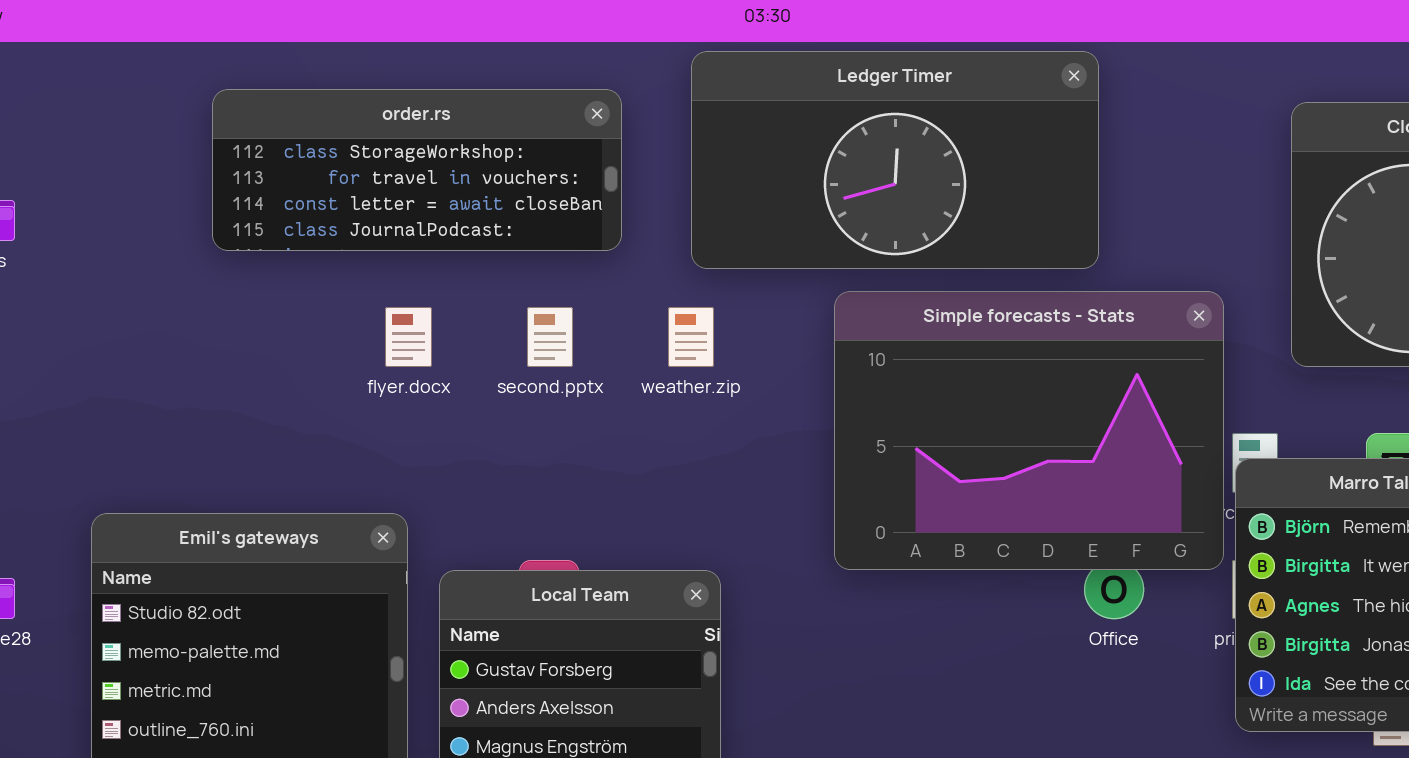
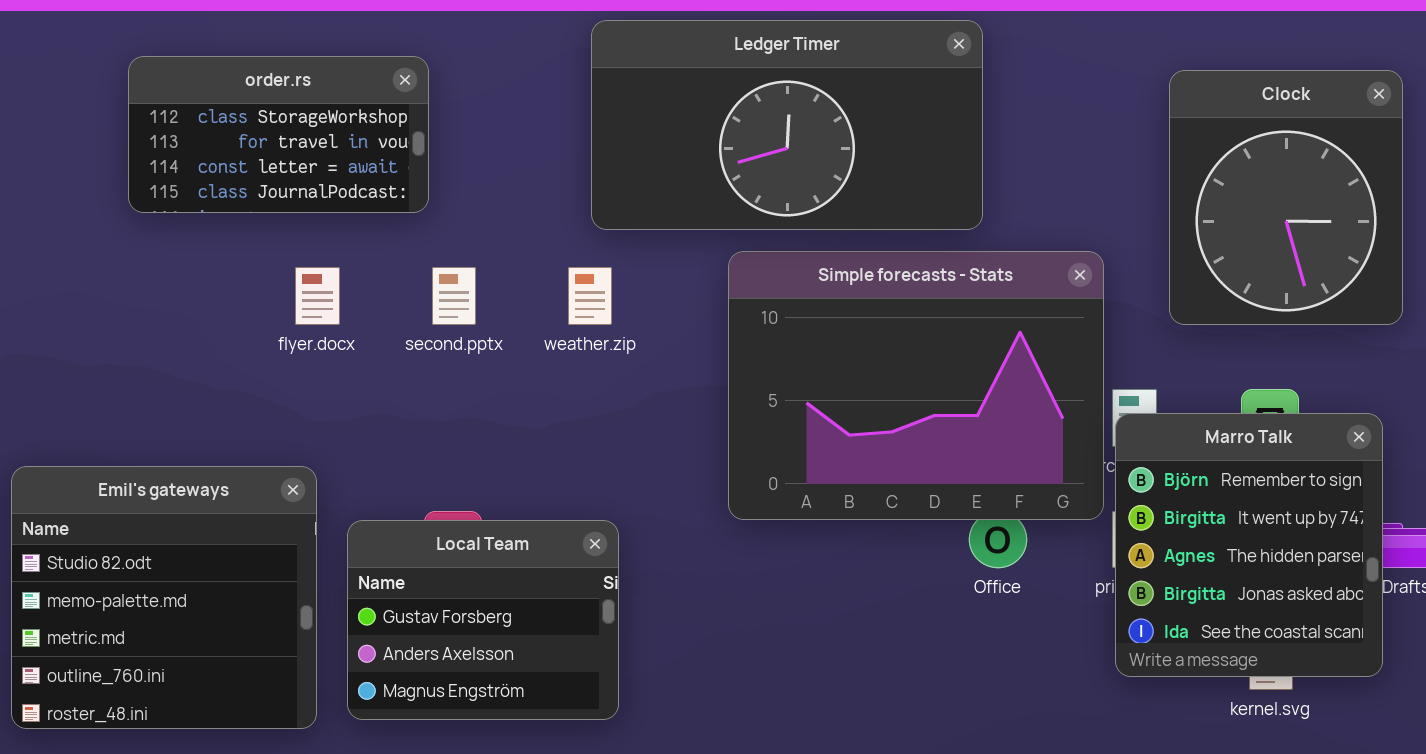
order.rs: [212,89,622,251] -> [128,56,429,213], resized

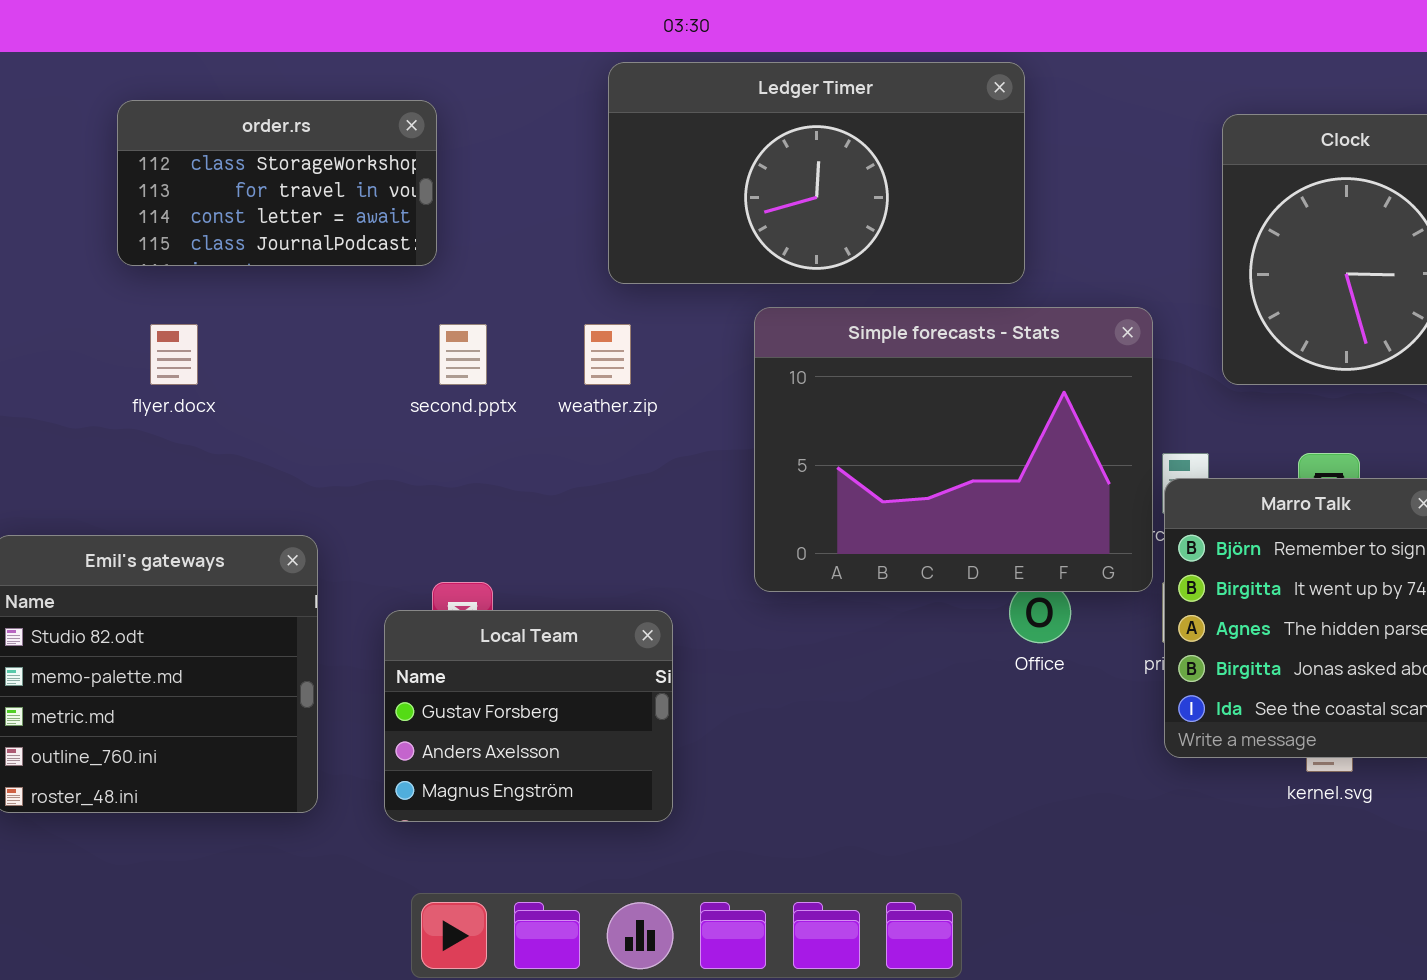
flyer.docx: [295,267,340,325] -> [150,324,198,385], moved
Local Team: [347,520,619,720] -> [384,610,673,822], moved

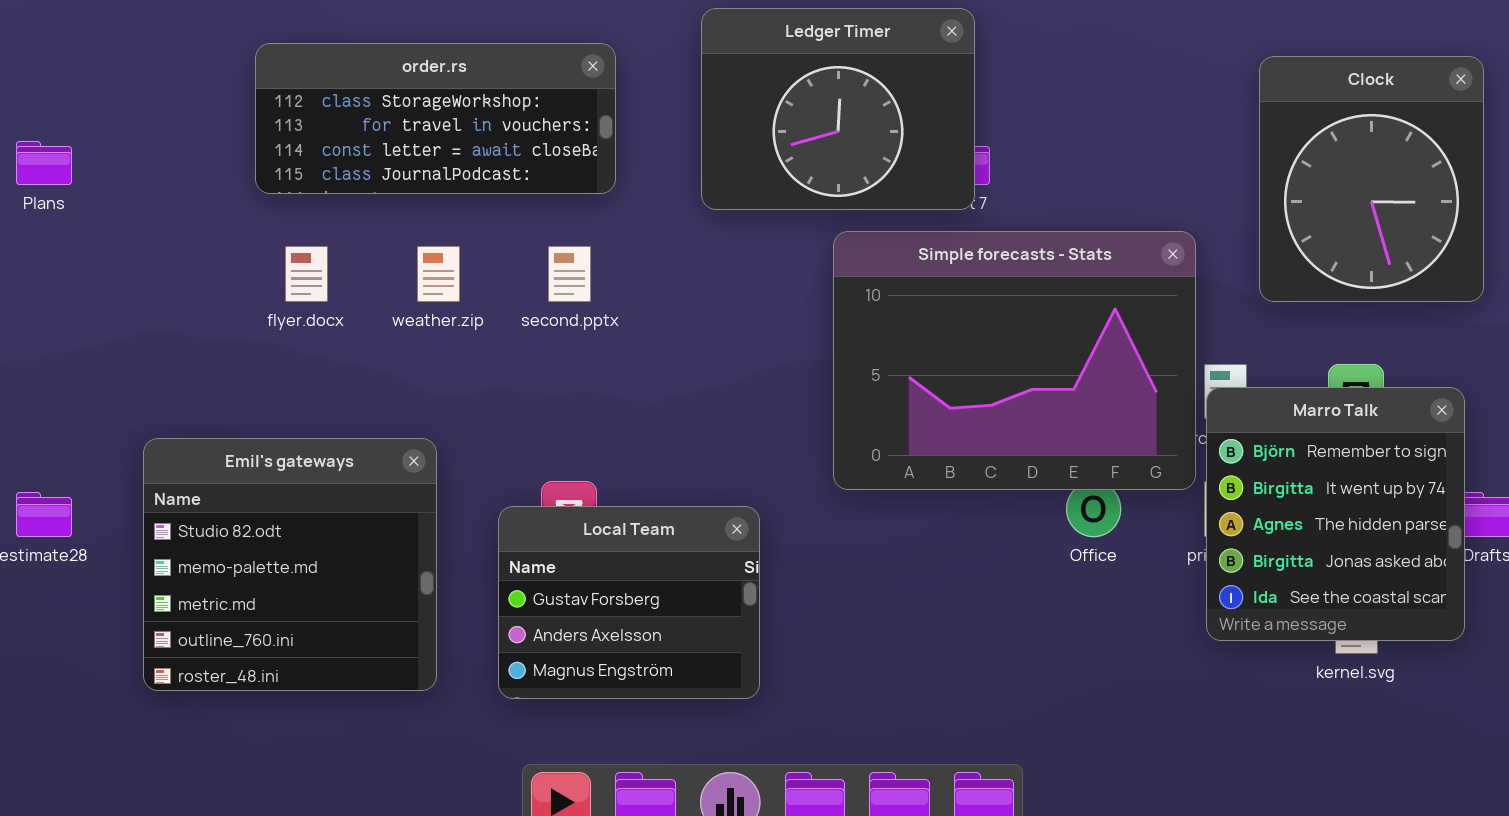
Ledger Timer: [608,62,1025,284] -> [701,8,975,210], resized
order.rs: [117,100,437,266] -> [255,43,616,194], resized
weather.zip: [584,324,631,385] -> [417,246,460,302], moved

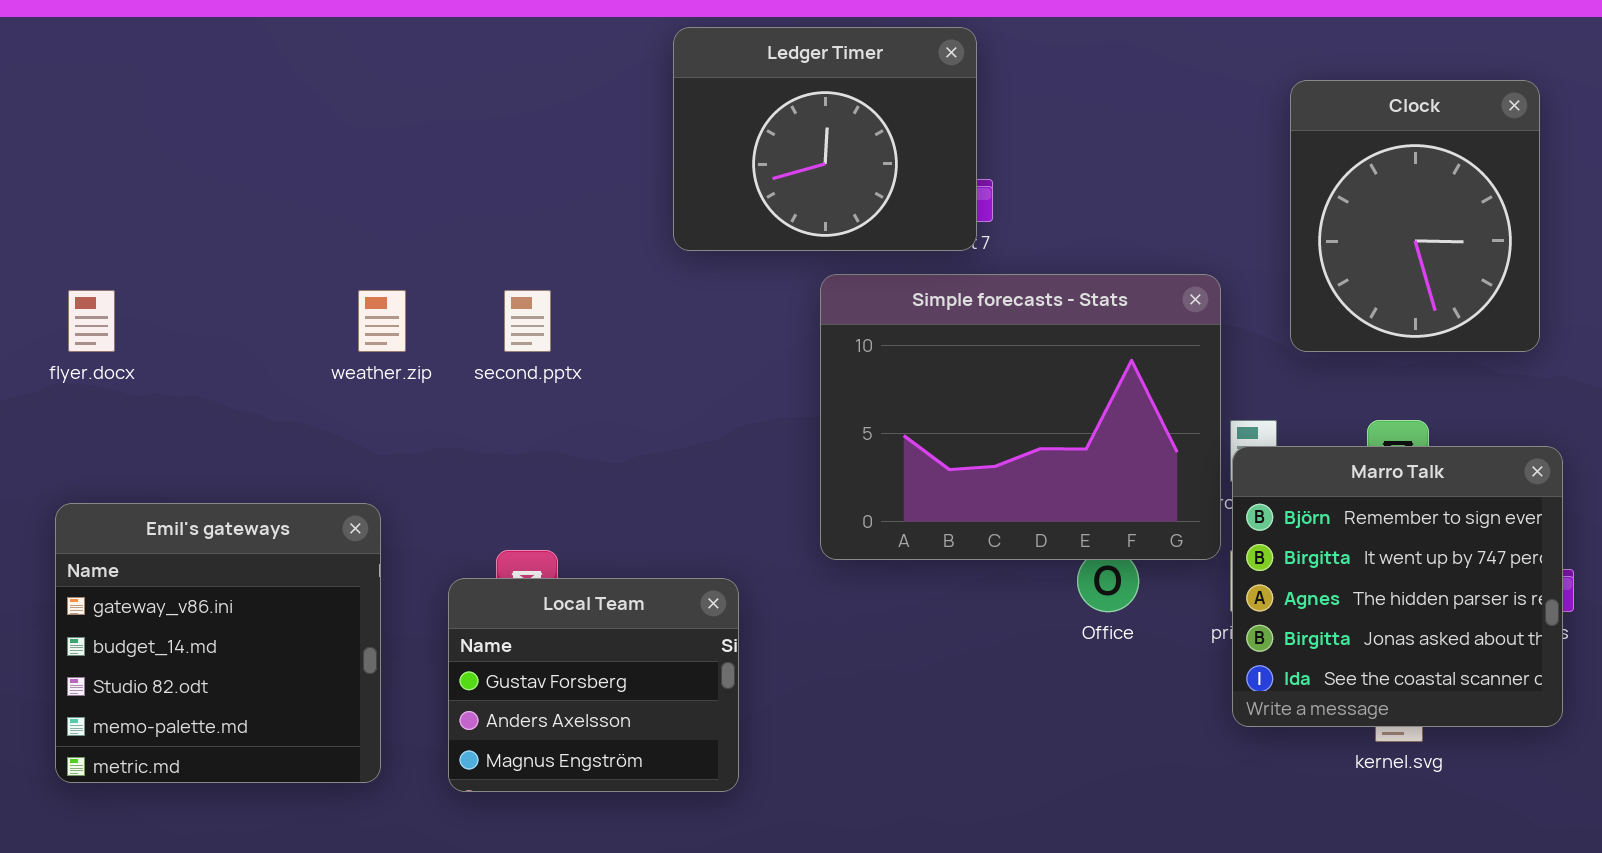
order.rs: [255,43,616,194] -> none, closed
flyer.docx: [285,246,328,302] -> [68,290,115,352], moved
Marro Talk: [1206,387,1465,641] -> [1232,446,1563,727], resized
Emil's gateways: [143,438,437,691] -> [55,503,381,783], scrolled up 2 rows

